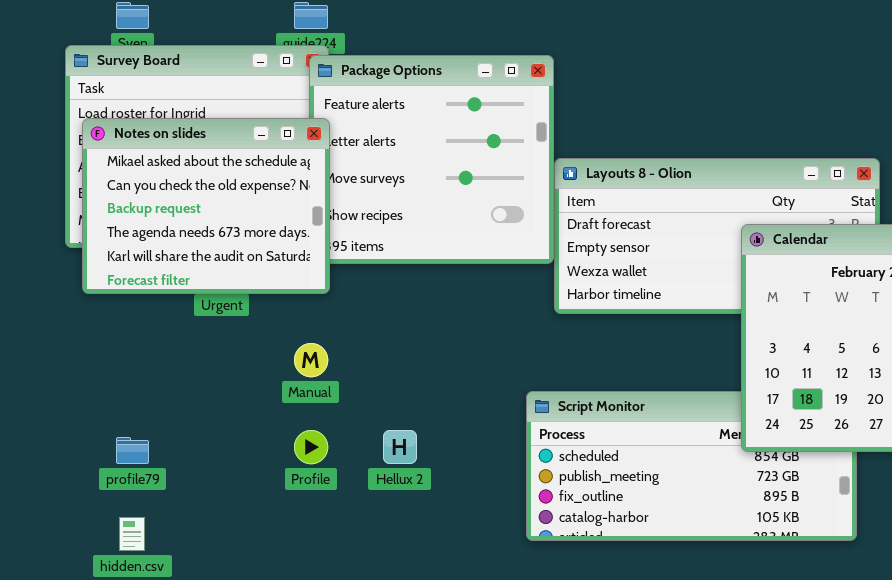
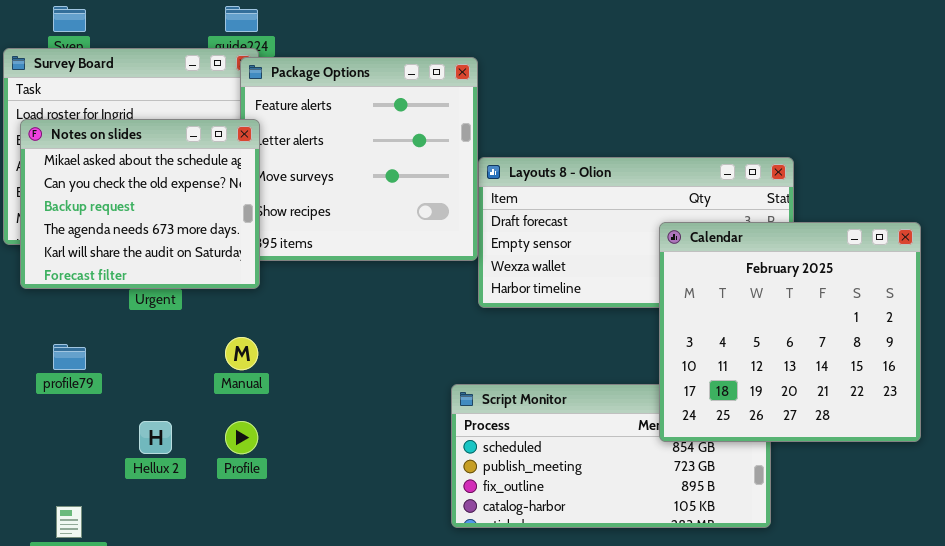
Hellux 2: [383,430,417,464] -> [139,421,172,454], moved
profile79: [116,437,149,464] -> [53,344,86,370], moved

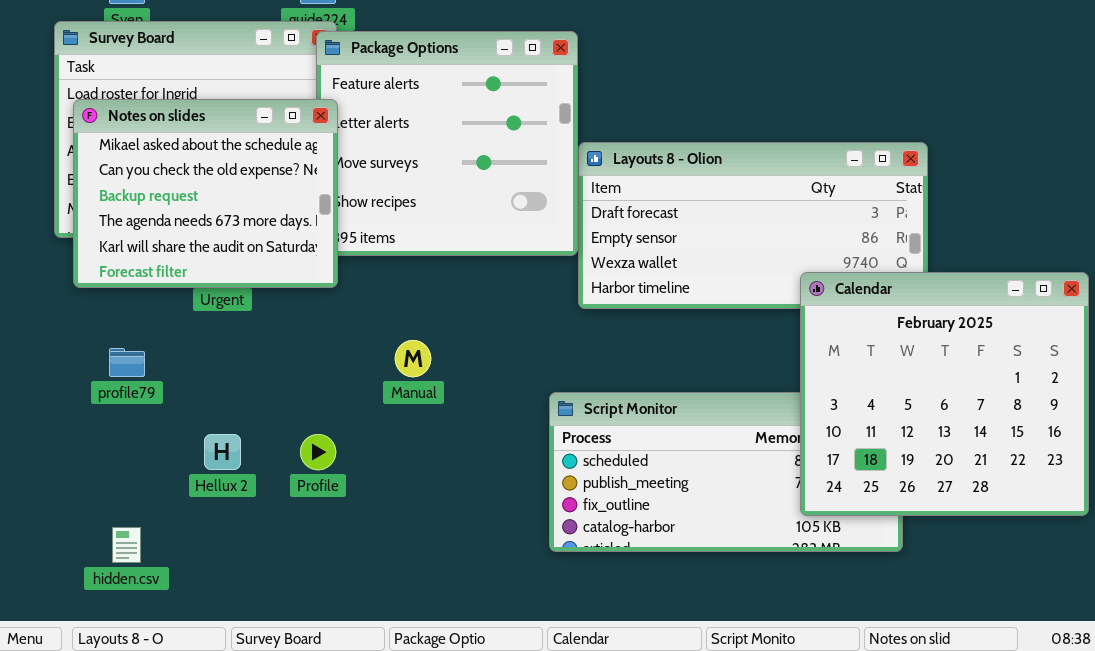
Calendar: [659,222,921,442] -> [800,272,1089,516], moved
Manual: [225,337,258,370] -> [395,340,431,377], moved

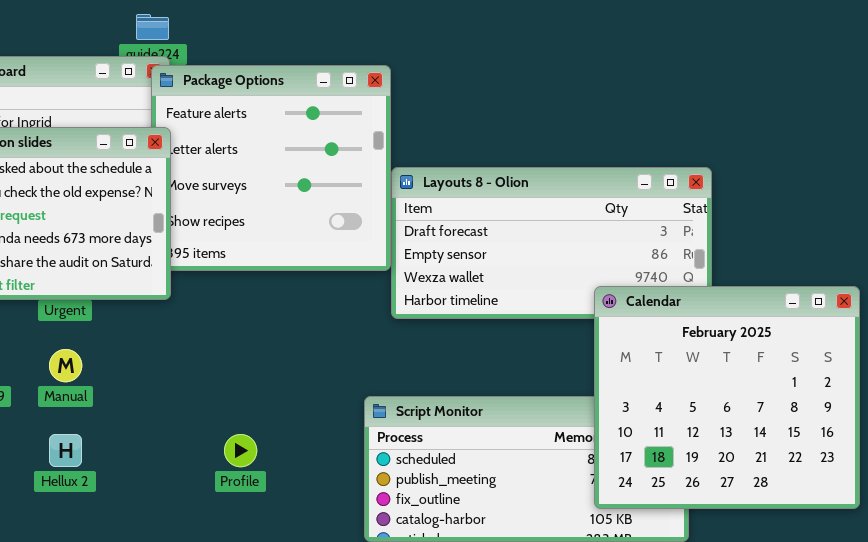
Manual: [395,340,431,377] -> [49,349,82,382], moved
Profile: [300,434,336,470] -> [224,434,257,467], moved

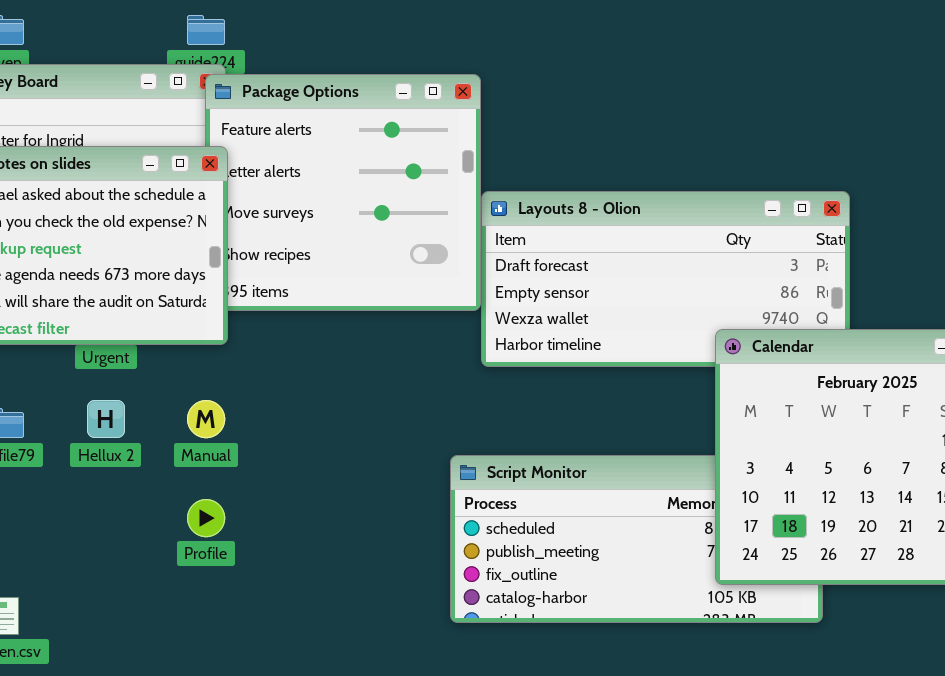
Manual: [49,349,82,382] -> [187,400,225,438], moved
Hellux 2: [49,434,82,467] -> [87,400,125,438], moved
Profile: [224,434,257,467] -> [187,499,225,537], moved

